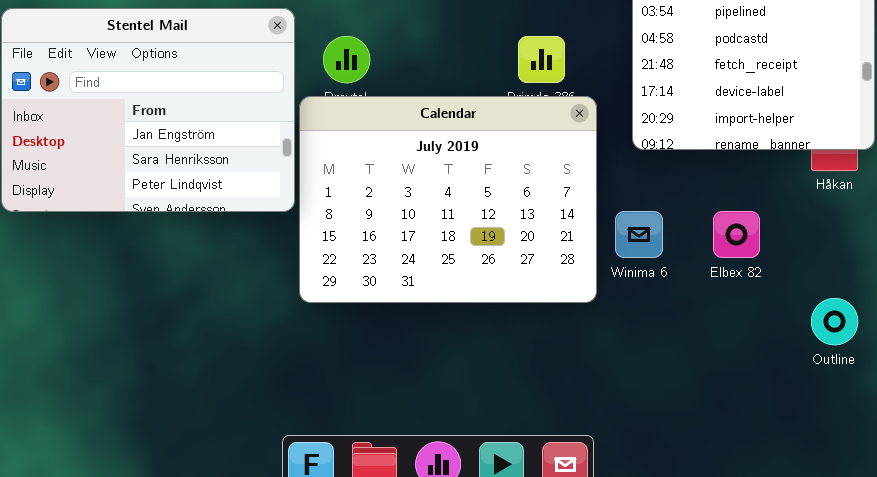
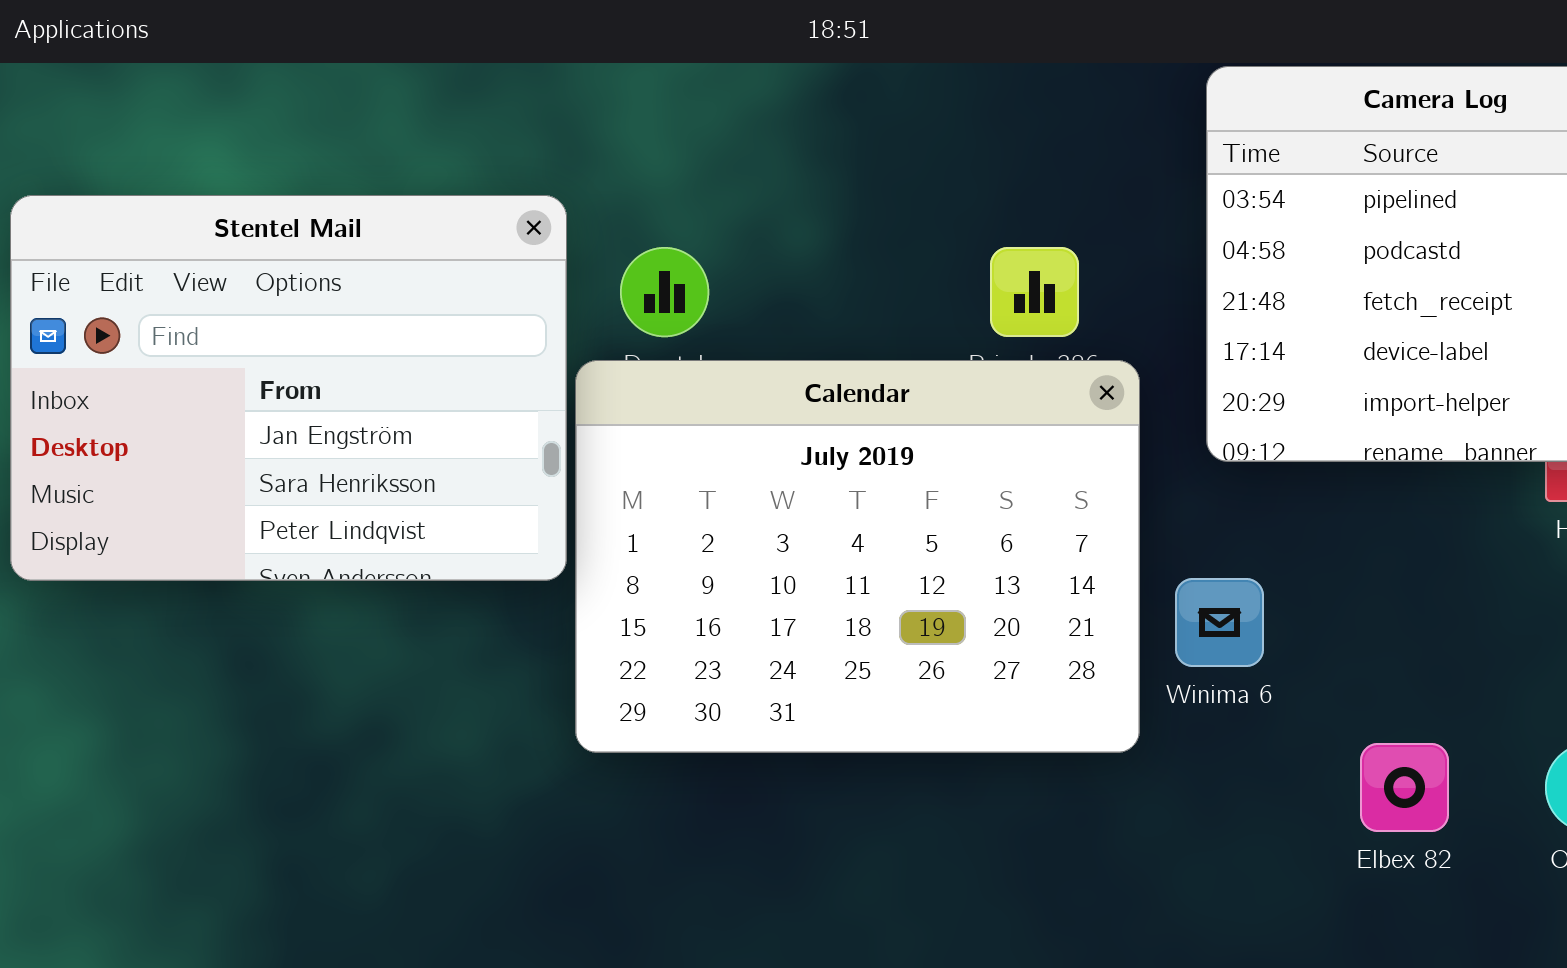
Elbex 82: [713,211,760,258] -> [1360,743,1449,832], moved

